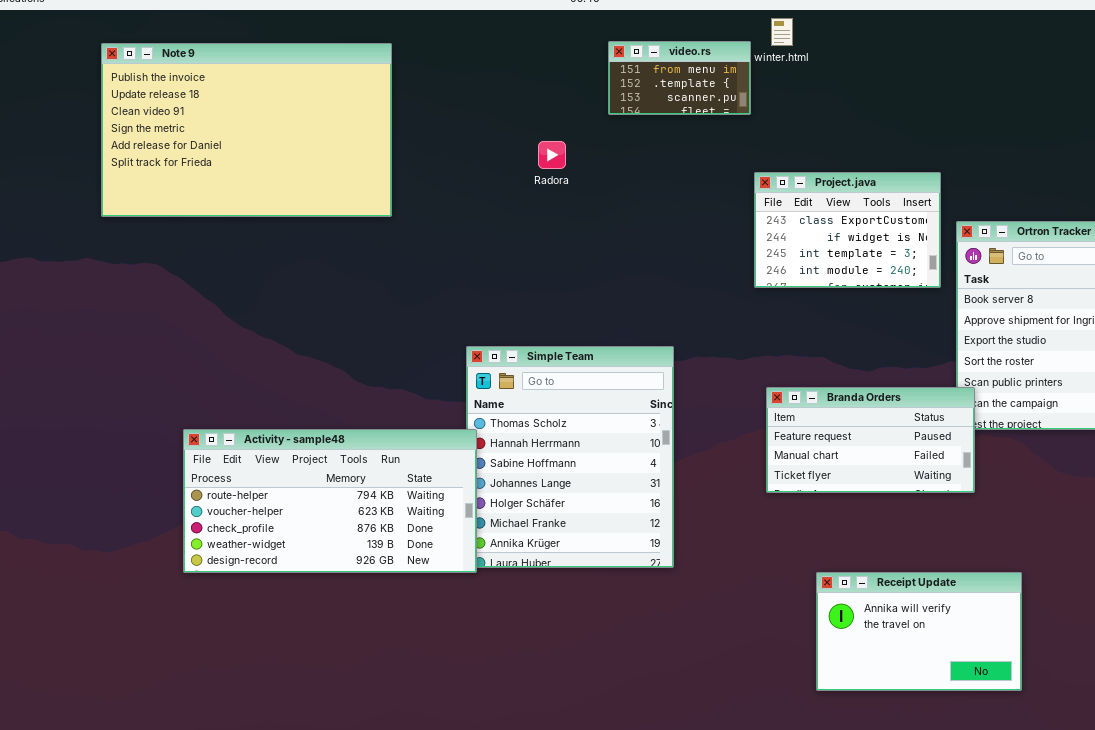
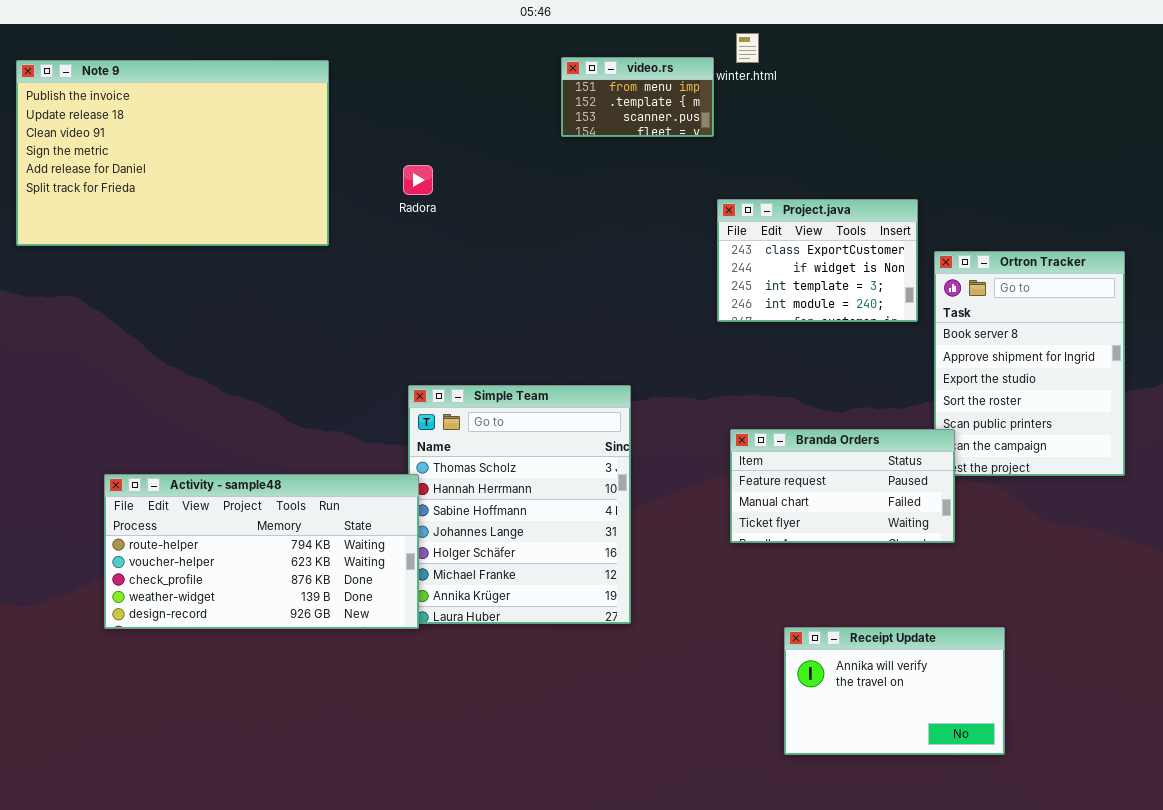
Radora: [538,141,566,169] -> [403,165,433,195], moved

